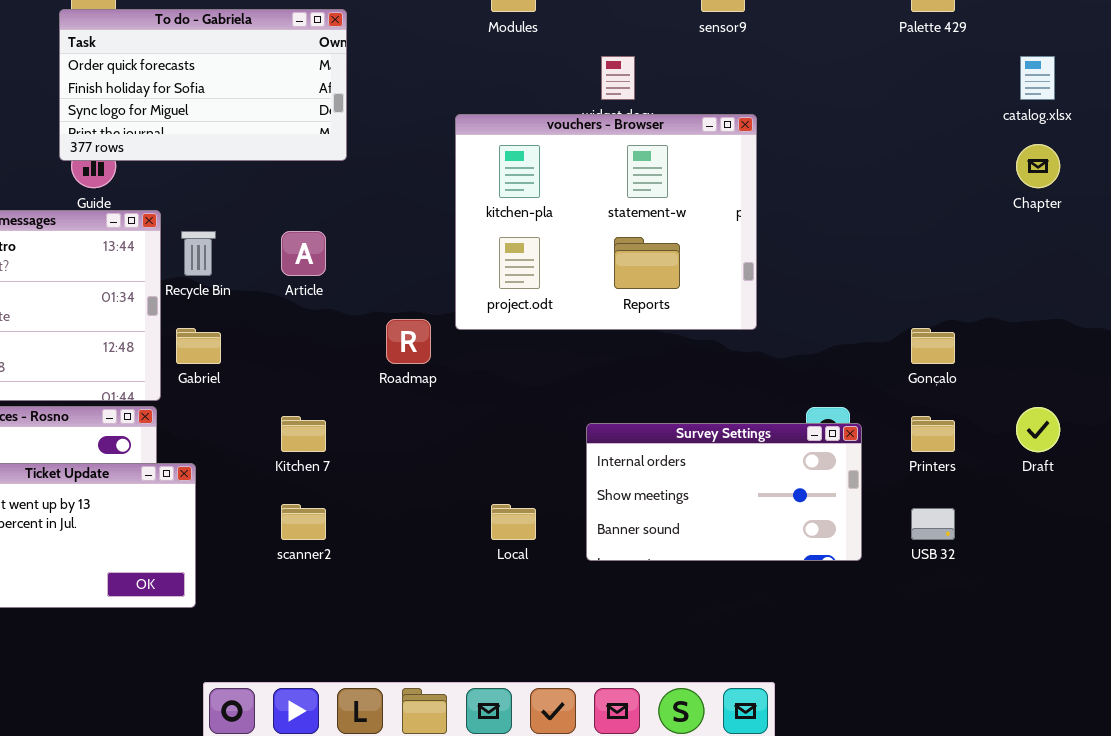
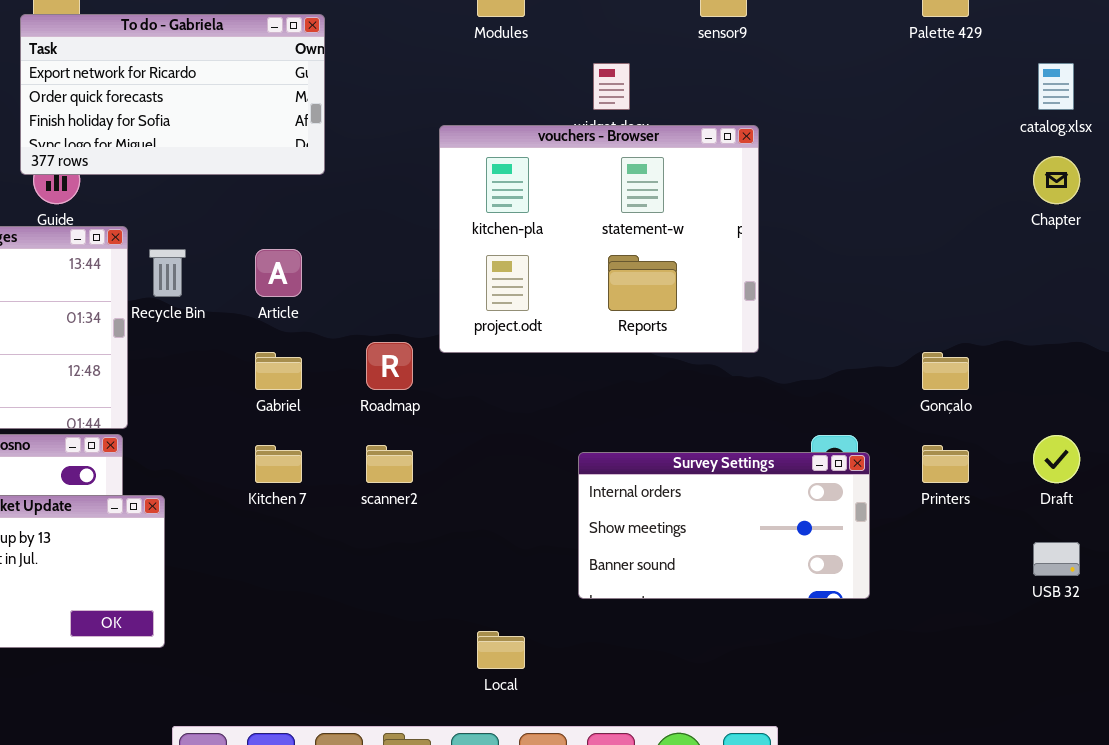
To do - Gabriela: [59,9,347,161] -> [20,14,325,175], scrolled up 1 row
Gabriel: [176,328,221,364] -> [255,352,302,390], moved
scanner2: [281,504,326,540] -> [366,445,413,483], moved
Local: [491,504,536,540] -> [477,631,525,669], moved
USB 32: [911,508,955,540] -> [1033,542,1080,576], moved

